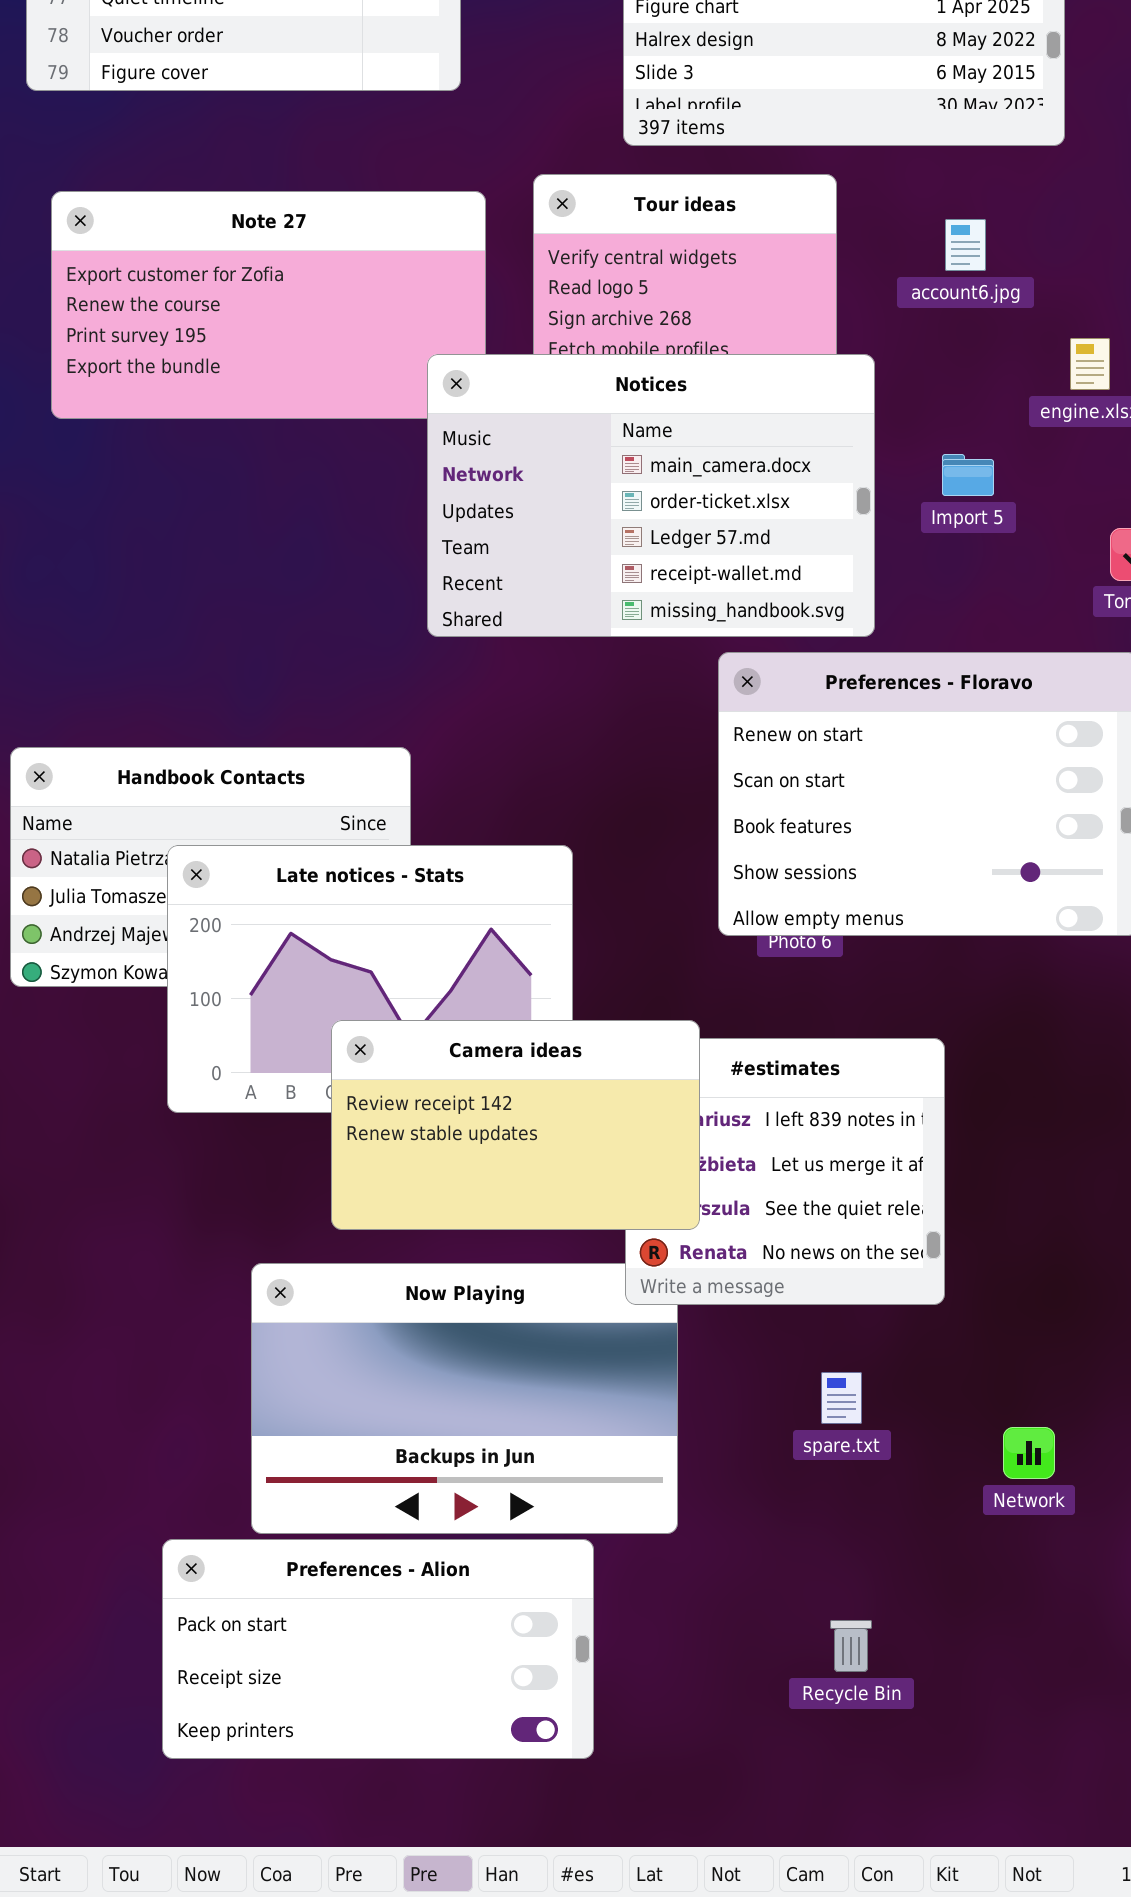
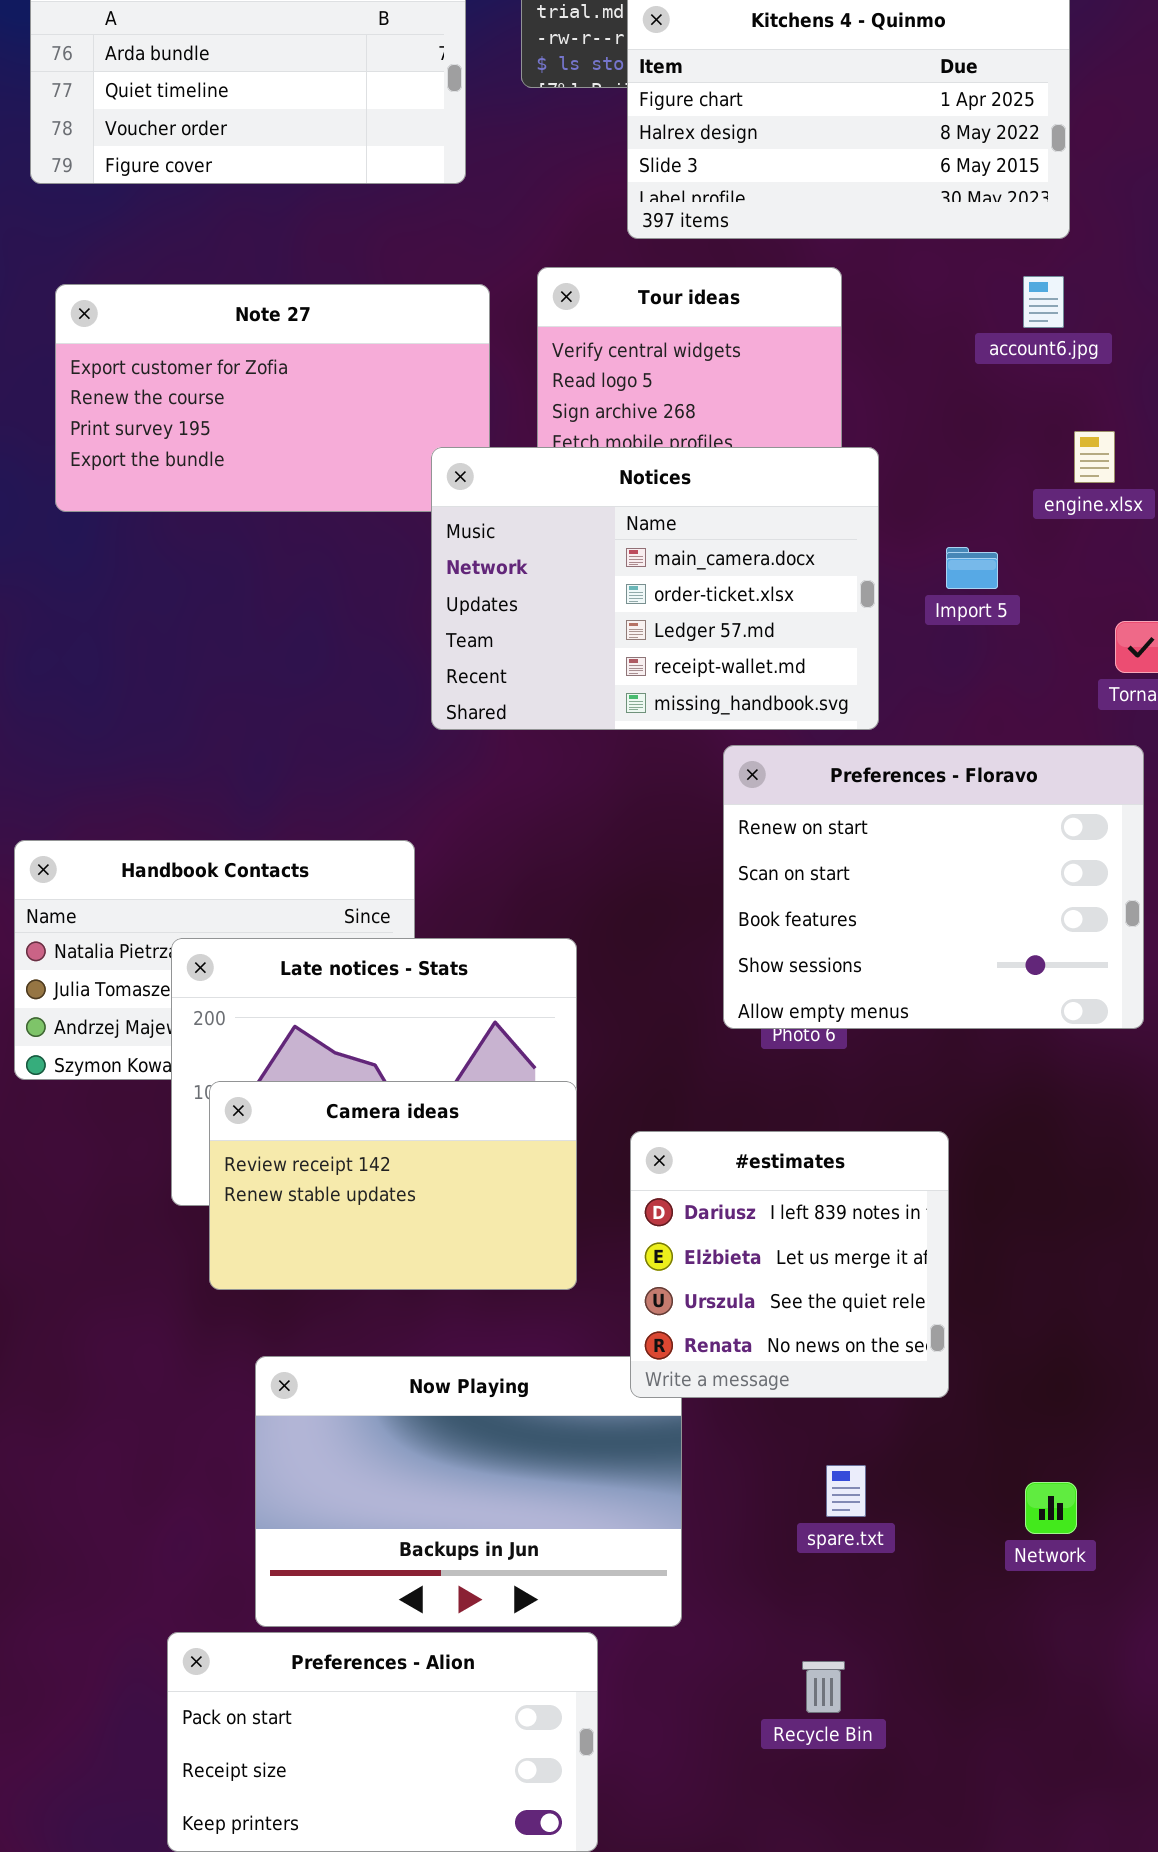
account6.jpg: [945,219,986,271] -> [1023,276,1064,328], moved
Camera ideas: [331,1020,700,1230] -> [209,1081,577,1290], moved
Network: [1003,1427,1055,1479] -> [1025,1482,1077,1534], moved
Recycle Bin: [830,1620,872,1672] -> [802,1661,845,1713], moved

